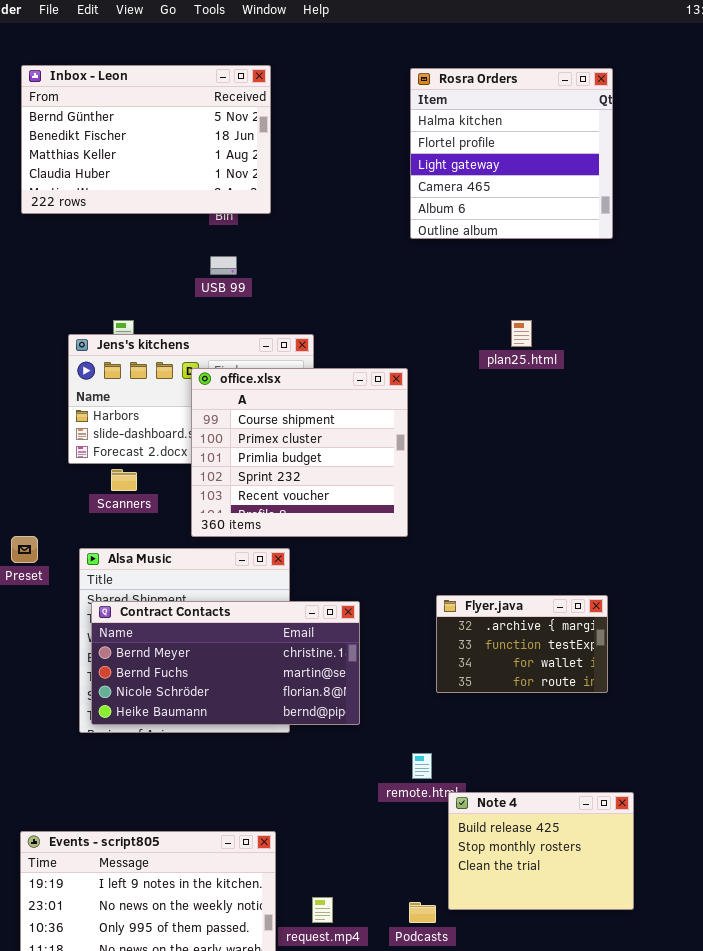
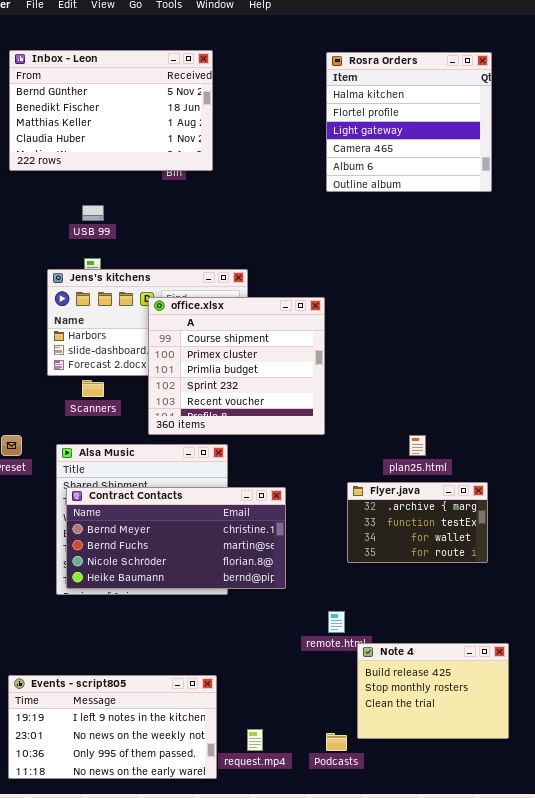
USB 99: [210,256,237,275] -> [82,205,104,221], moved
plan25.html: [511,320,532,347] -> [409,435,426,456], moved

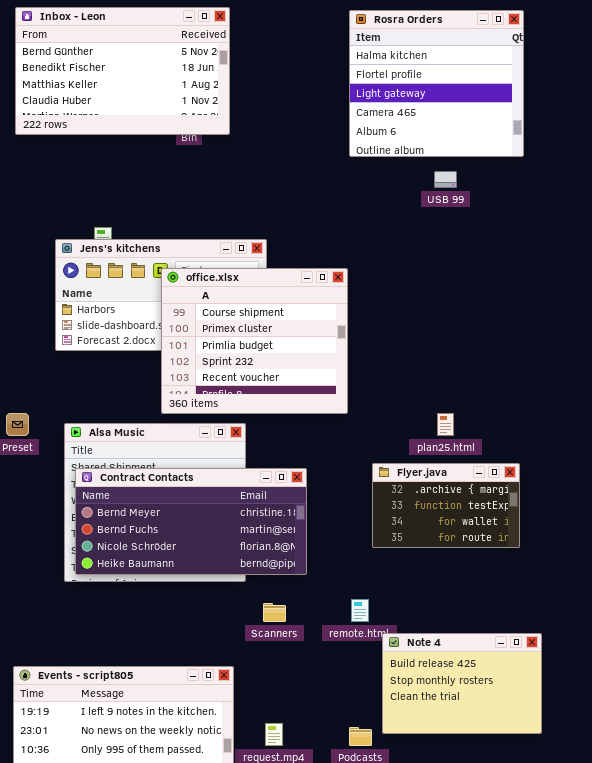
USB 99: [82,205,104,221] -> [434,171,457,188], moved
Scanners: [82,380,104,397] -> [263,603,286,622], moved

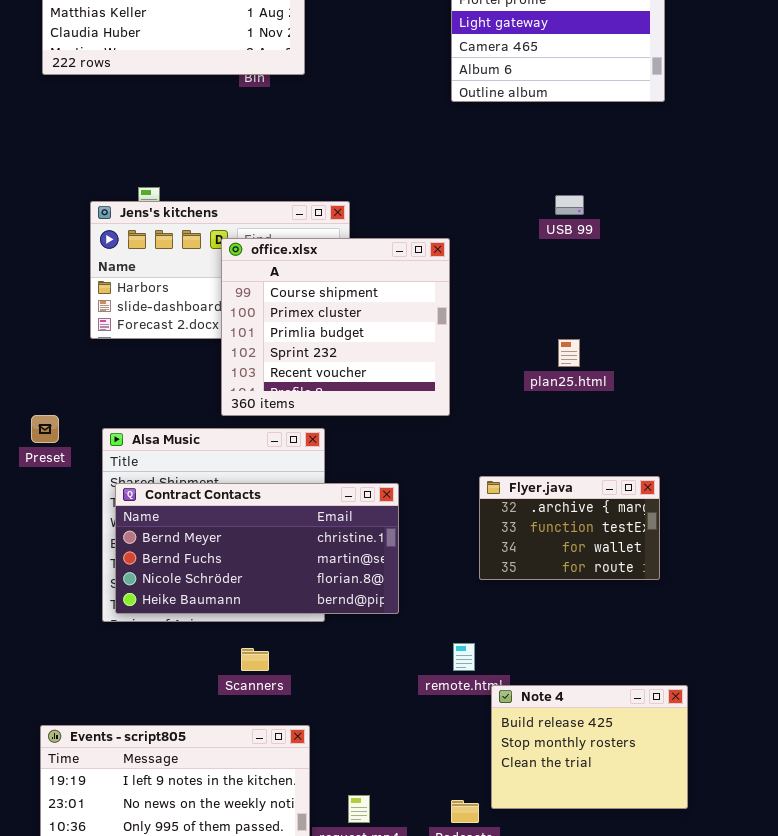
USB 99: [434,171,457,188] -> [555,195,584,215], moved
plan25.html: [437,413,454,436] -> [558,339,580,367], moved
Scanners: [263,603,286,622] -> [241,648,269,671], moved

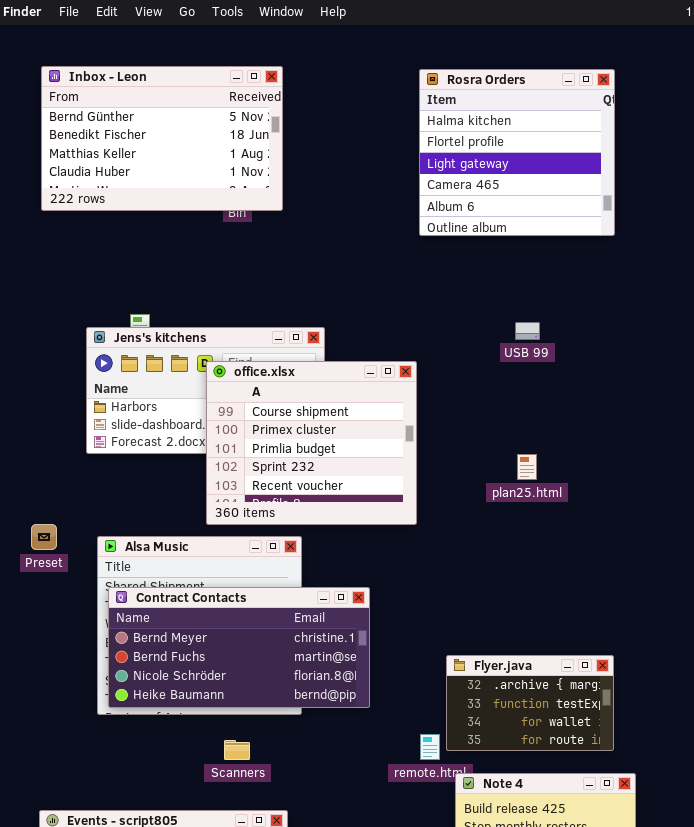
Flyer.java: [479,476,660,580] -> [446,655,614,751], moved

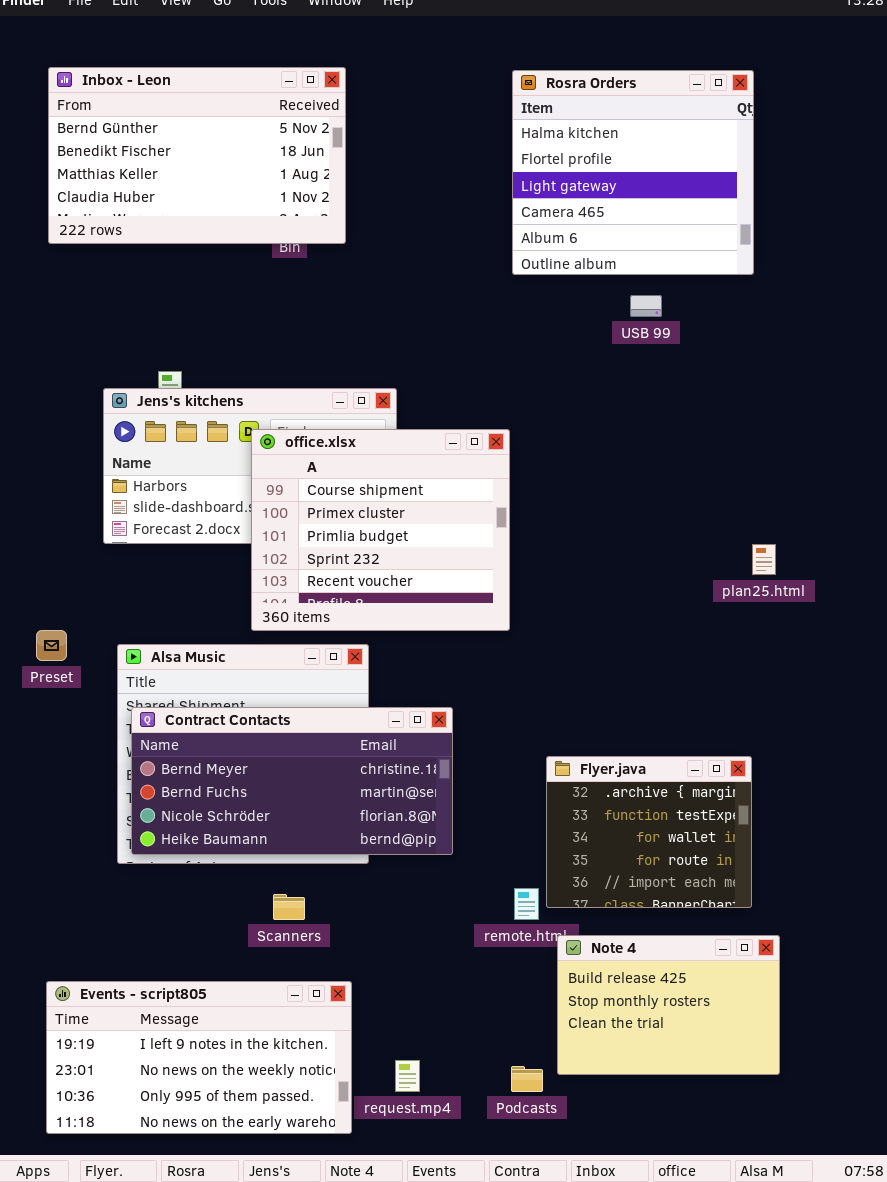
USB 99: [515,322,540,340] -> [630,295,662,317], moved
plan25.html: [517,454,537,480] -> [752,544,776,575], moved
Flyer.java: [446,655,614,751] -> [546,756,752,908], resized

